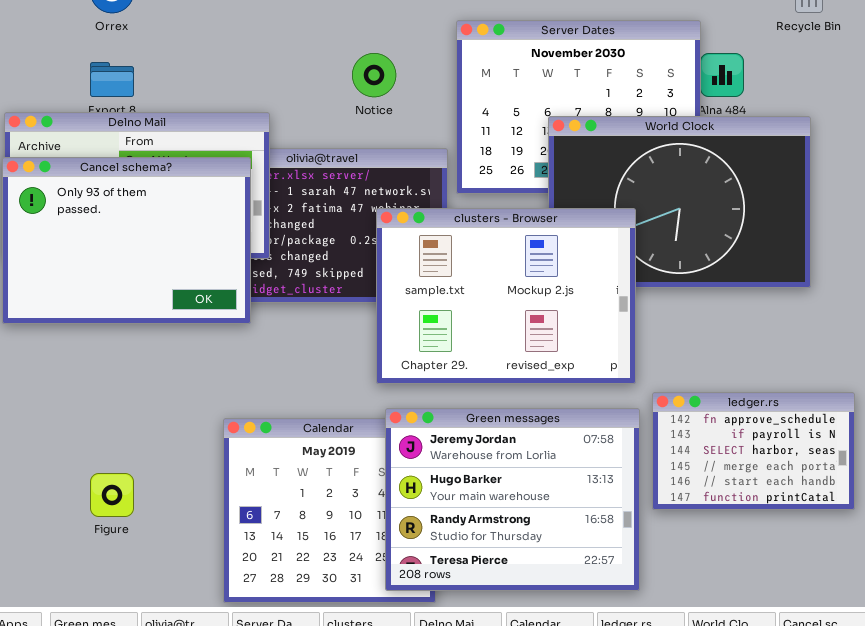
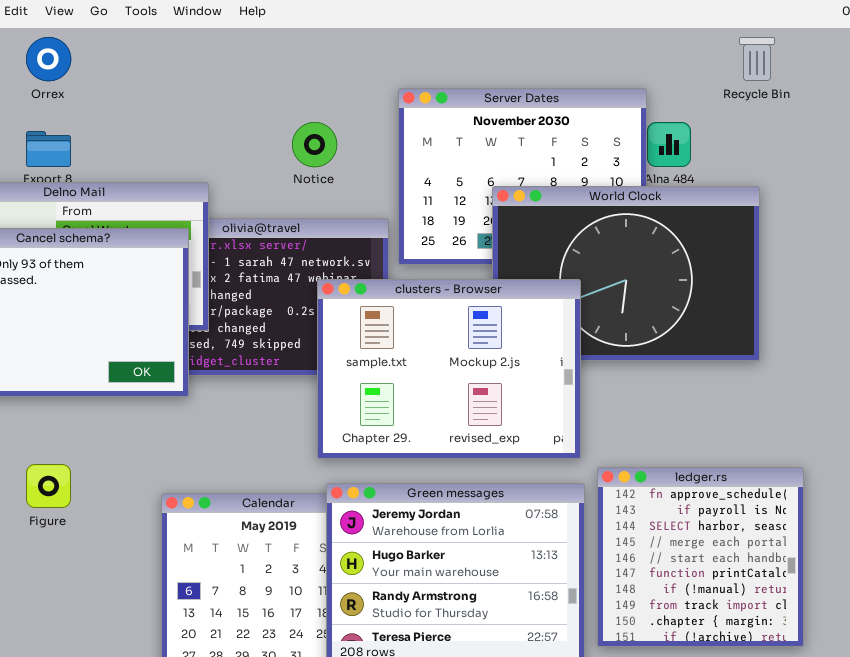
ledger.rs: [652,392,855,510] -> [597,467,804,647], resized
Figure: [90,473,134,517] -> [26,464,71,508], moved

